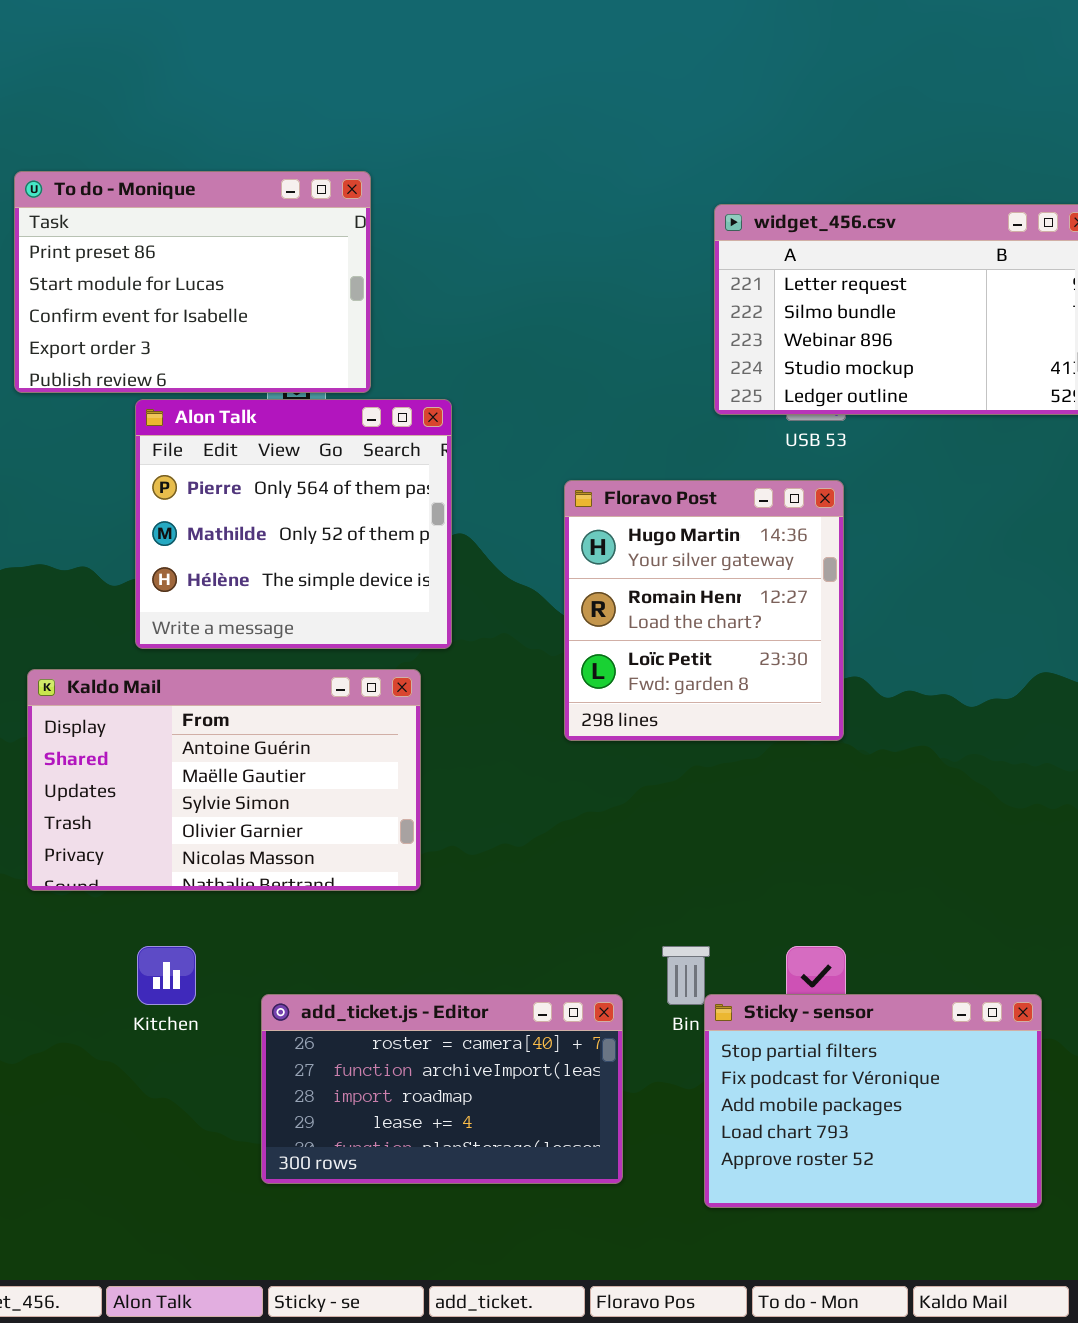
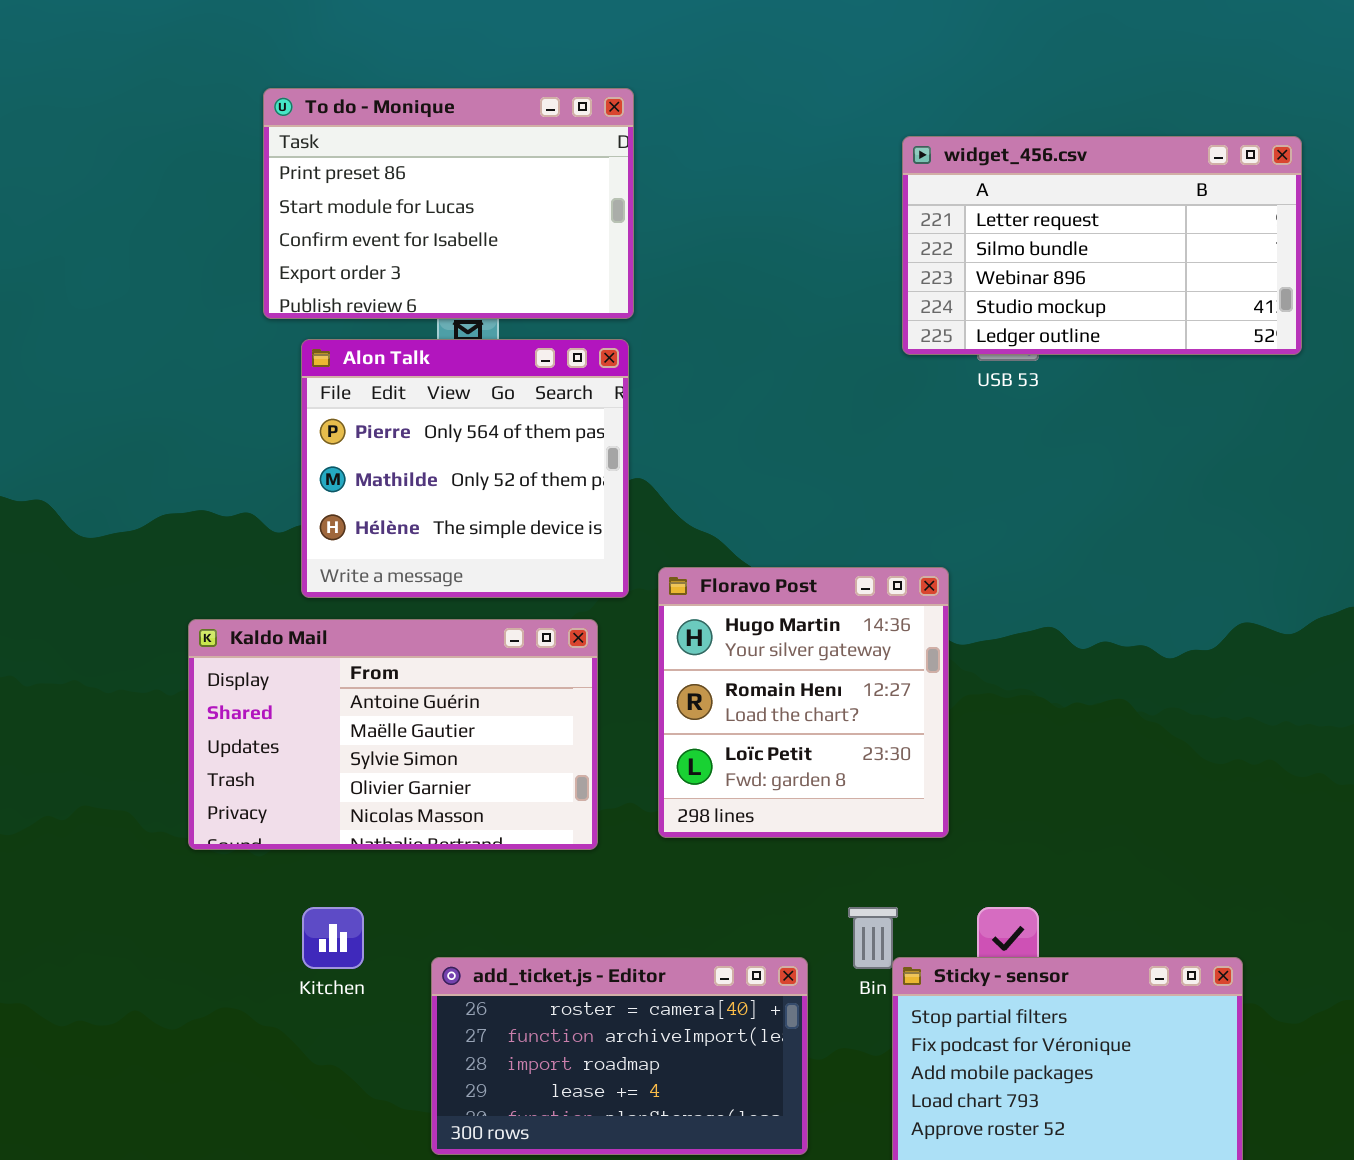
To do - Monique: [14,171,371,393] -> [263,88,634,319], moved
Floravo Post: [564,480,844,741] -> [658,567,949,838], moved

